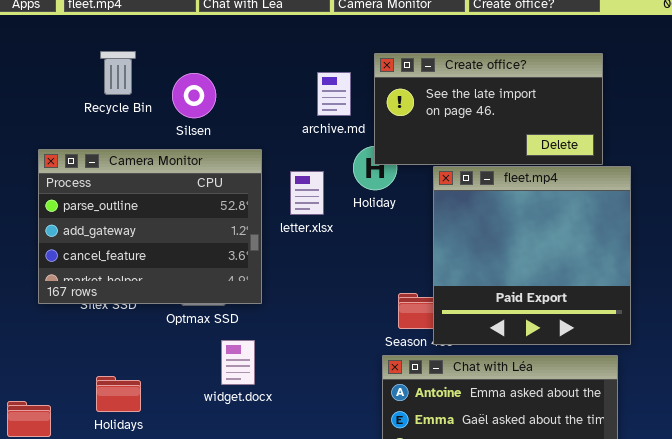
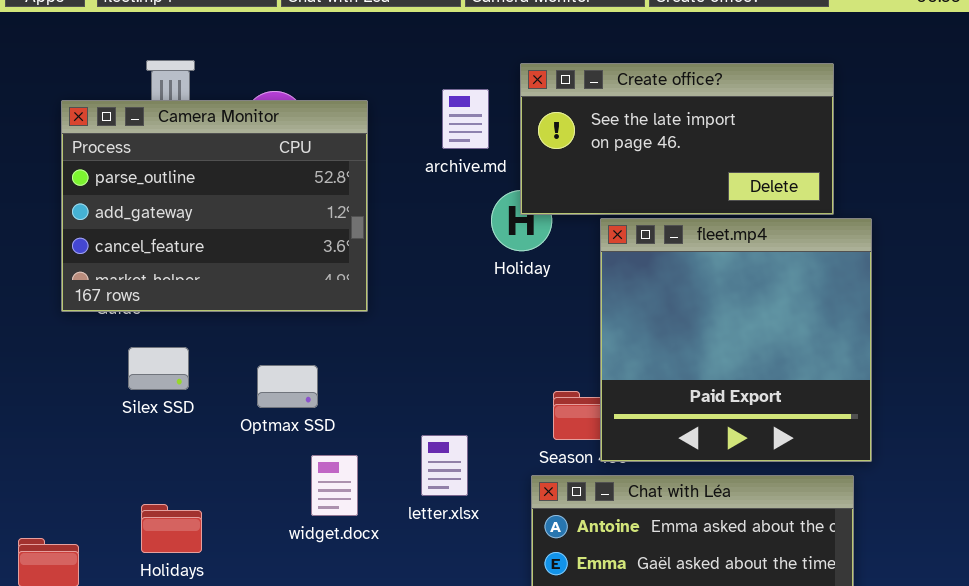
Camera Monitor: [38,149,262,304] -> [61,100,368,312], moved
letter.xlsx: [290,171,324,215] -> [421,435,468,496], moved

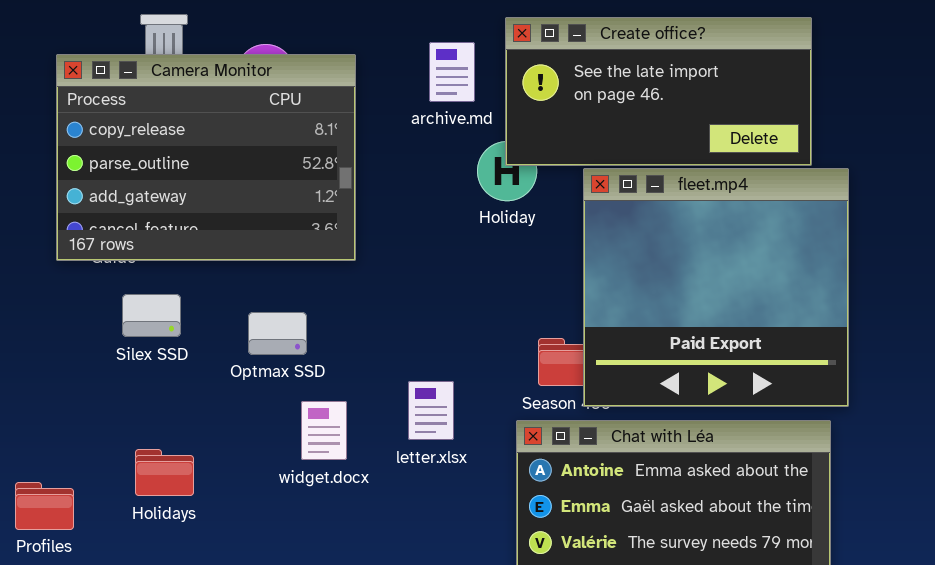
Camera Monitor: [61,100,368,312] -> [56,54,356,261], scrolled up 1 row

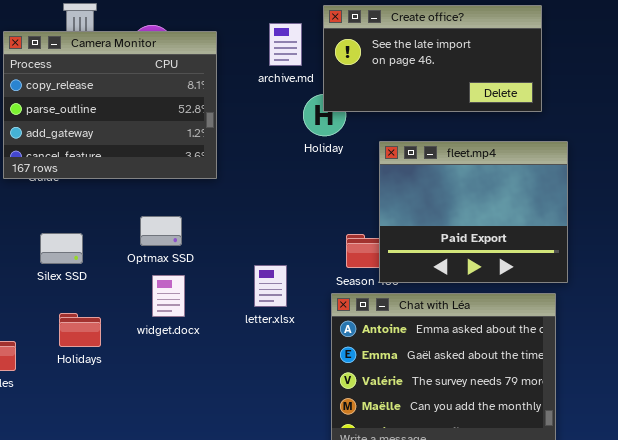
fleet.mp4: [583,168,849,407] -> [379,141,568,283], resized
Silex SSD: [122,294,181,337] -> [40,233,83,264], moved
widget.docx: [301,401,347,460] -> [152,275,185,317], moved

